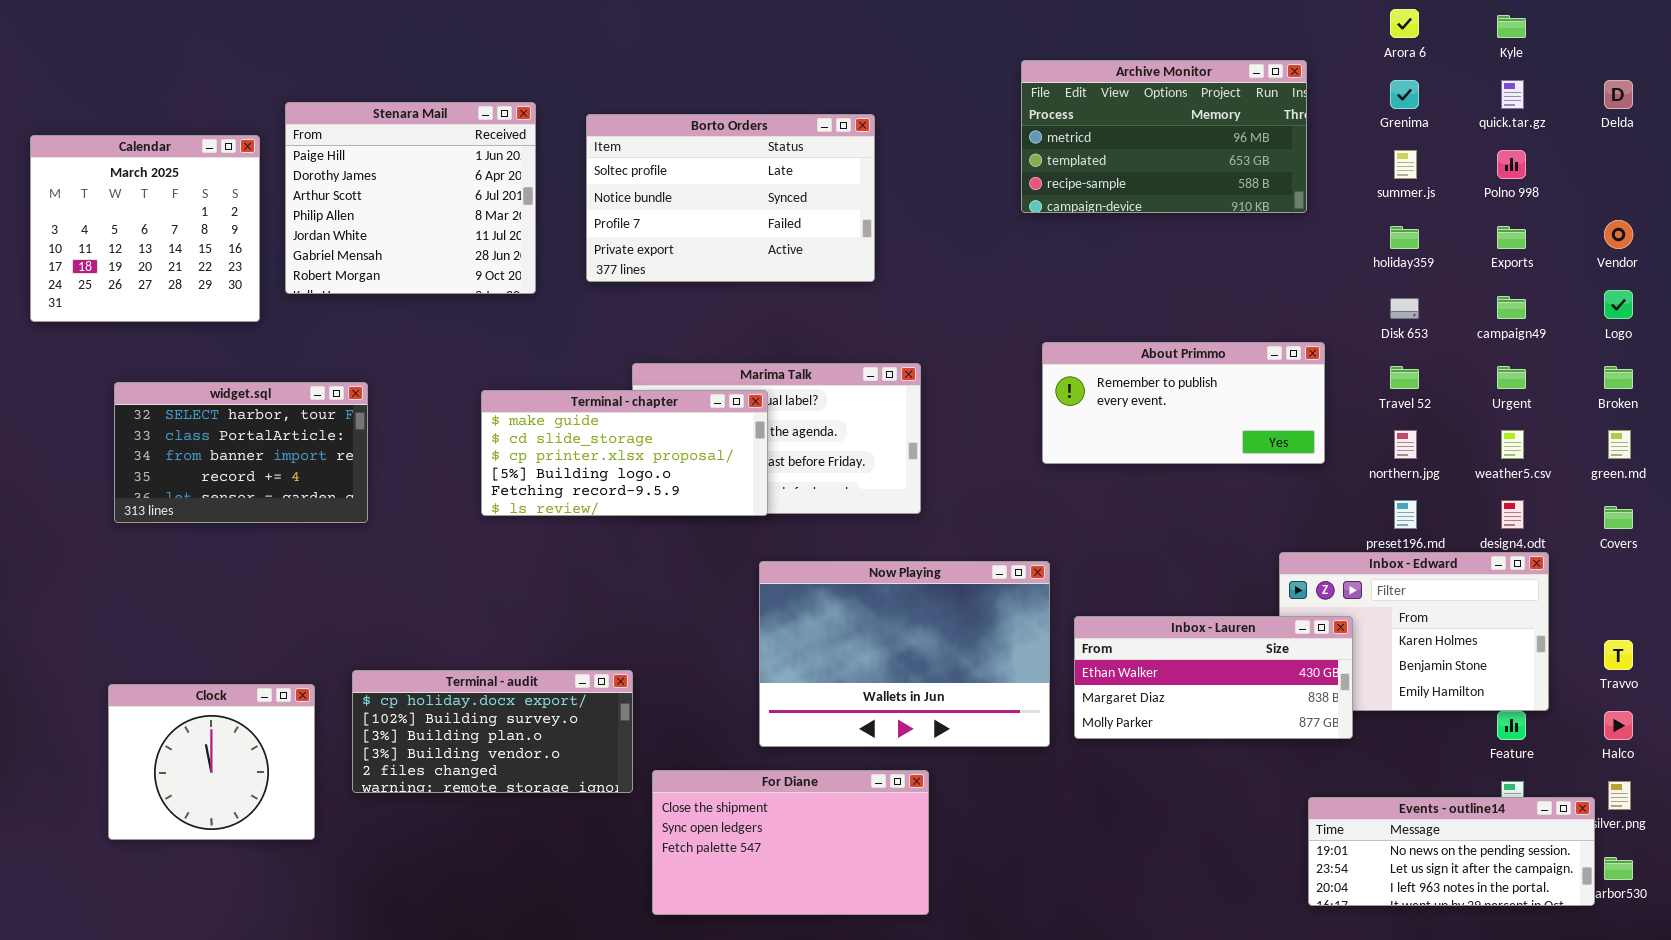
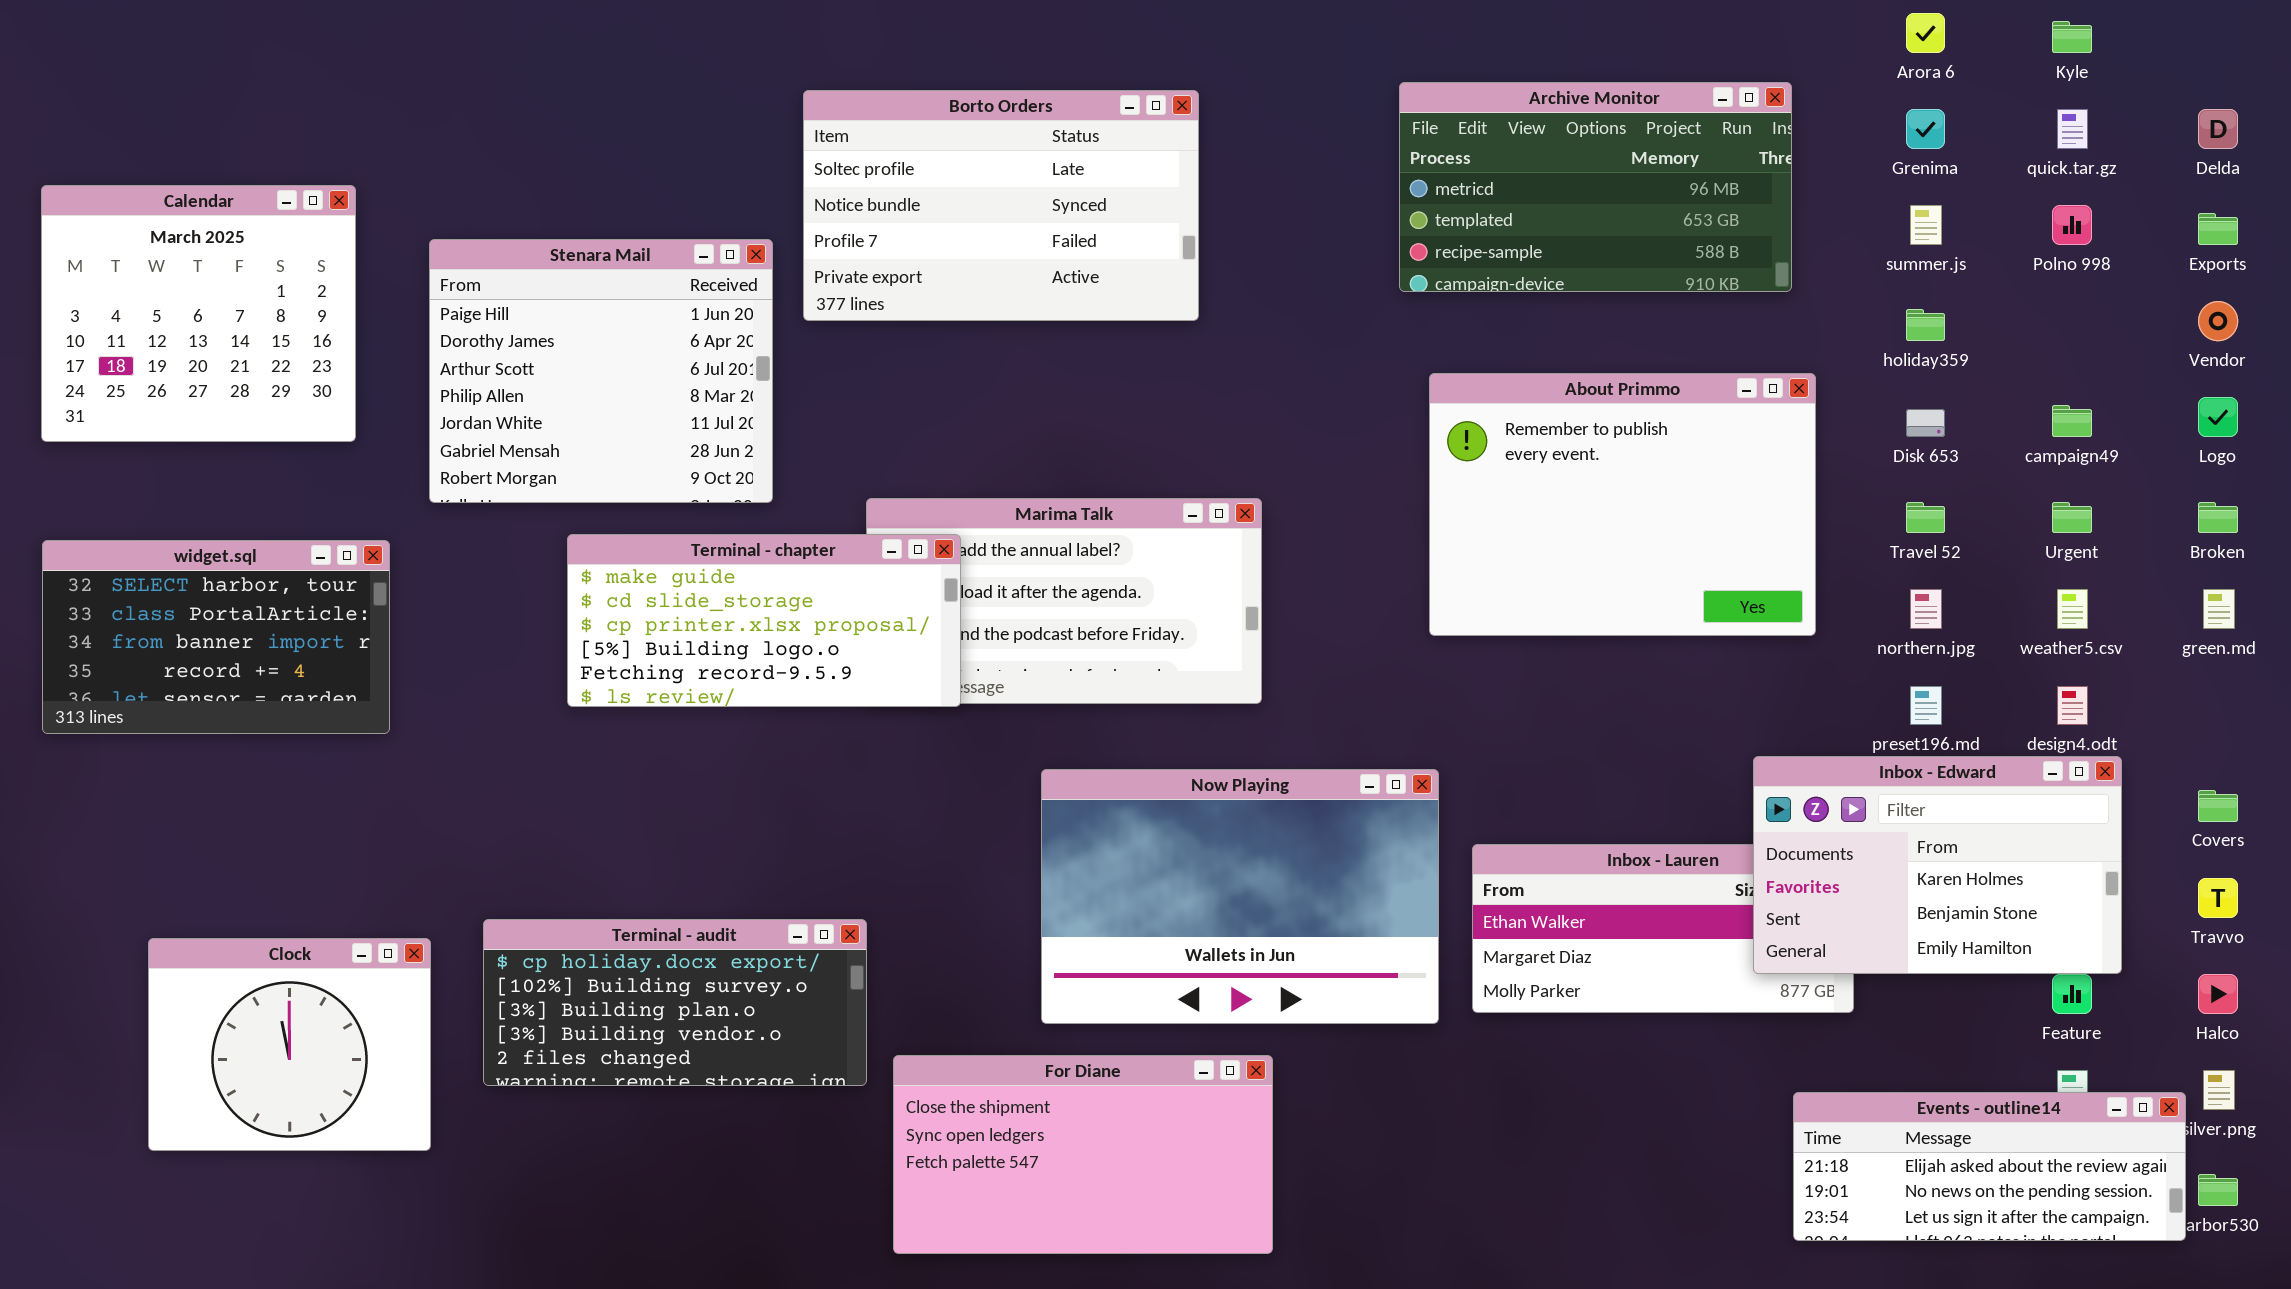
Stenara Mail: [285,102,536,294] -> [429,239,773,503], moved
Borto Orders: [586,114,875,282] -> [803,90,1199,321], moved
Exports: [1497,226,1526,249] -> [2198,213,2238,245], moved
About Primmo: [1042,342,1325,464] -> [1429,373,1816,636], resized
widget.sql: [114,382,368,523] -> [42,540,390,734], moved
Terminal - chapter: [481,390,768,516] -> [567,534,961,707], moved
Covers: [1604,506,1633,529] -> [2198,790,2238,822], moved
Inbox - Edward: [1279,552,1549,711] -> [1753,756,2122,974], raised
Events - outline14: [1308,797,1595,906] -> [1793,1092,2186,1241], scrolled up 1 row

